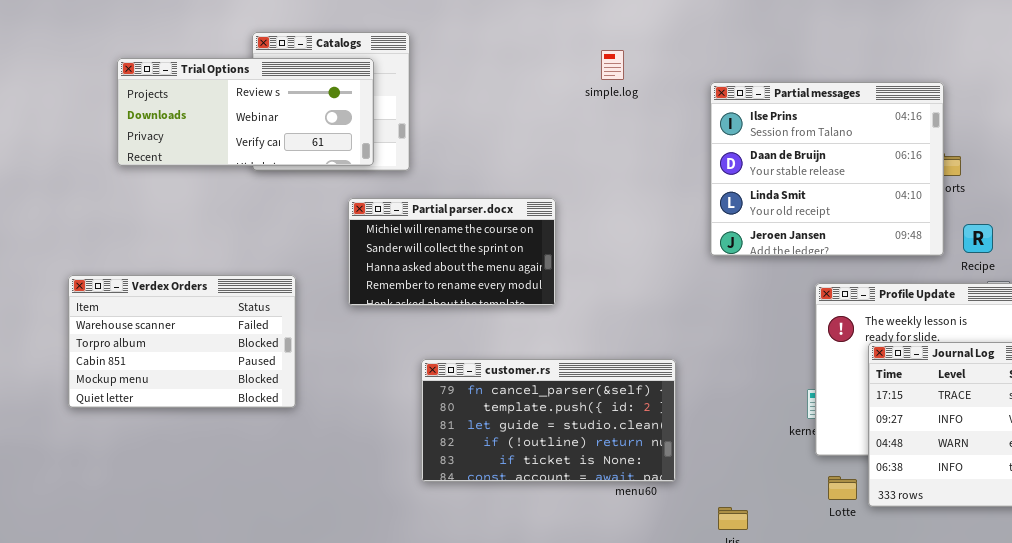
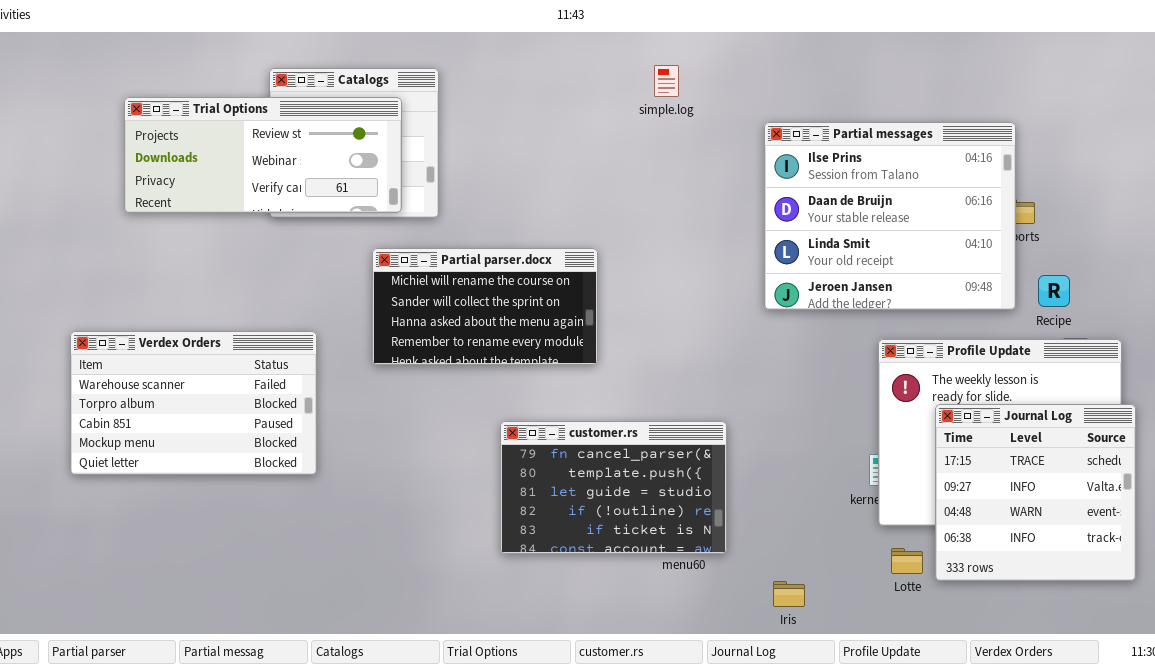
simple.log: [601,50,624,80] -> [654,65,679,97], moved
customer.rs: [421,359,676,482] -> [500,421,727,554], resized

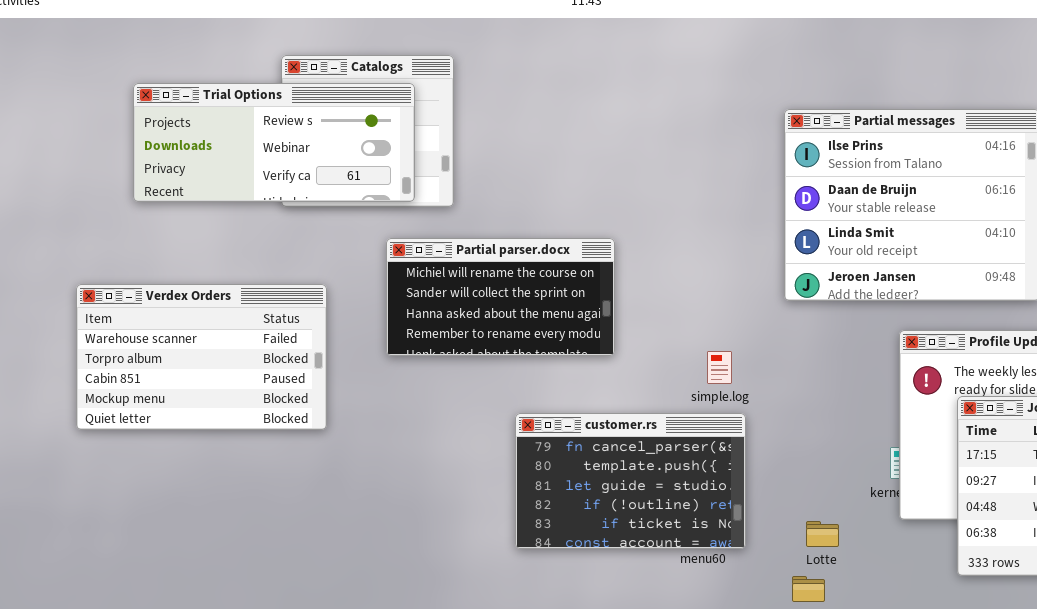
simple.log: [654,65,679,97] -> [707,351,732,384], moved
Verdex Orders: [70,331,317,475] -> [76,284,327,430], moved
Lotte: [891,548,923,574] -> [806,521,839,547], moved

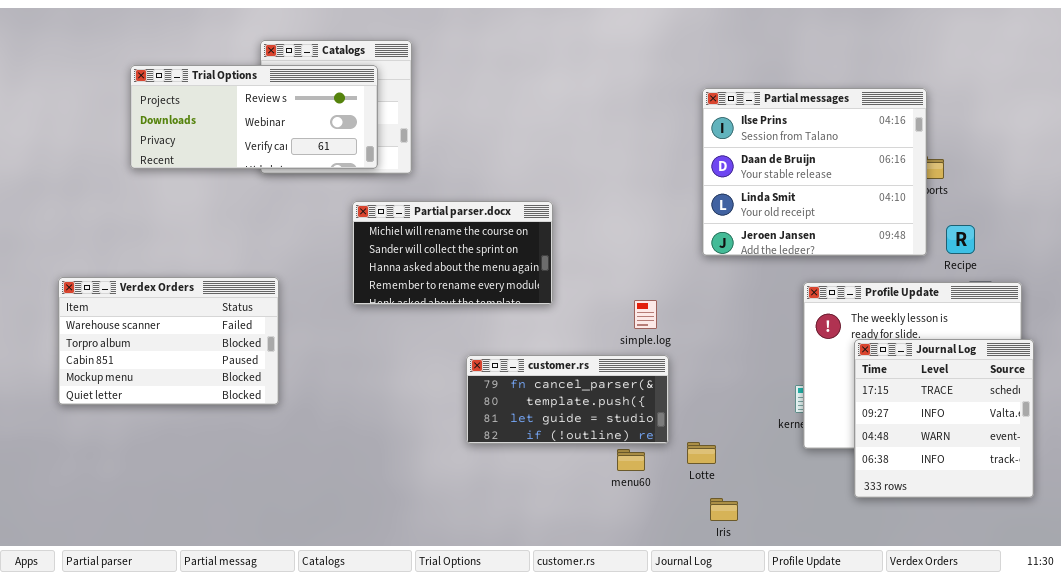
Verdex Orders: [76,284,327,430] -> [58,277,279,405], moved
customer.rs: [515,413,746,549] -> [466,355,669,444], resized
Lotte: [806,521,839,547] -> [687,442,716,464], moved

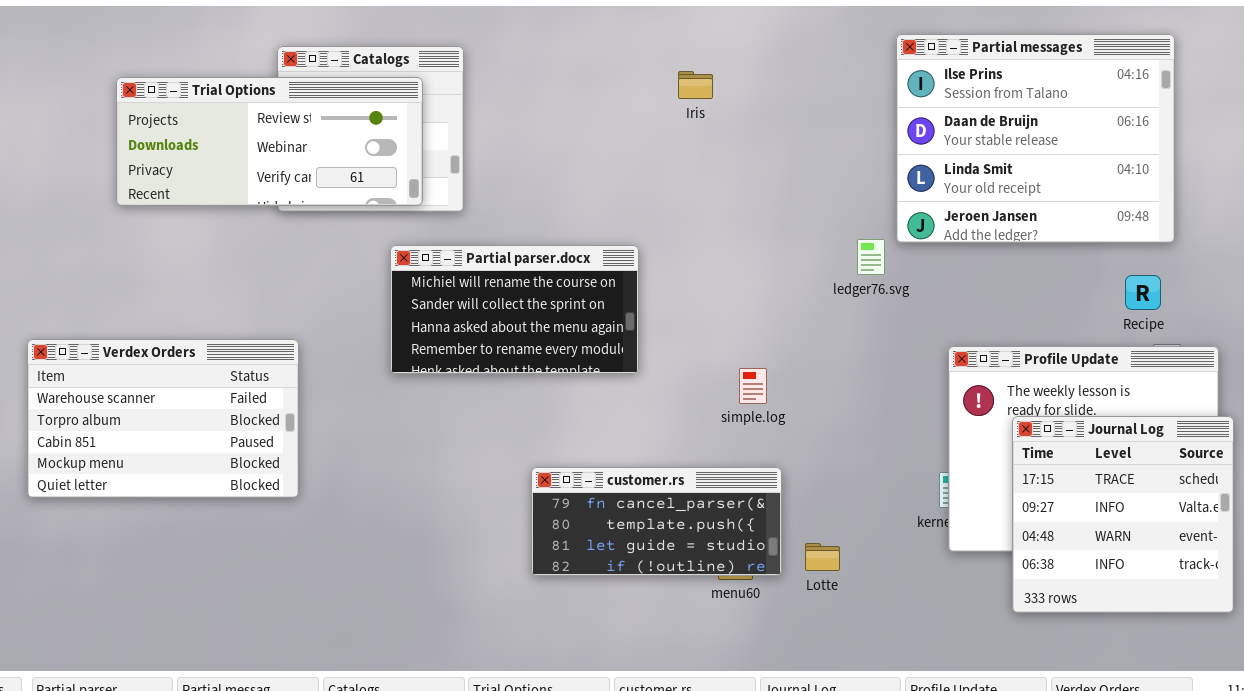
Partial messages: [702,88,927,256] -> [896,34,1175,243], moved
customer.rs: [466,355,669,444] -> [531,467,782,576], moved
Iris: [710,498,738,521] -> [678,71,713,99], moved

